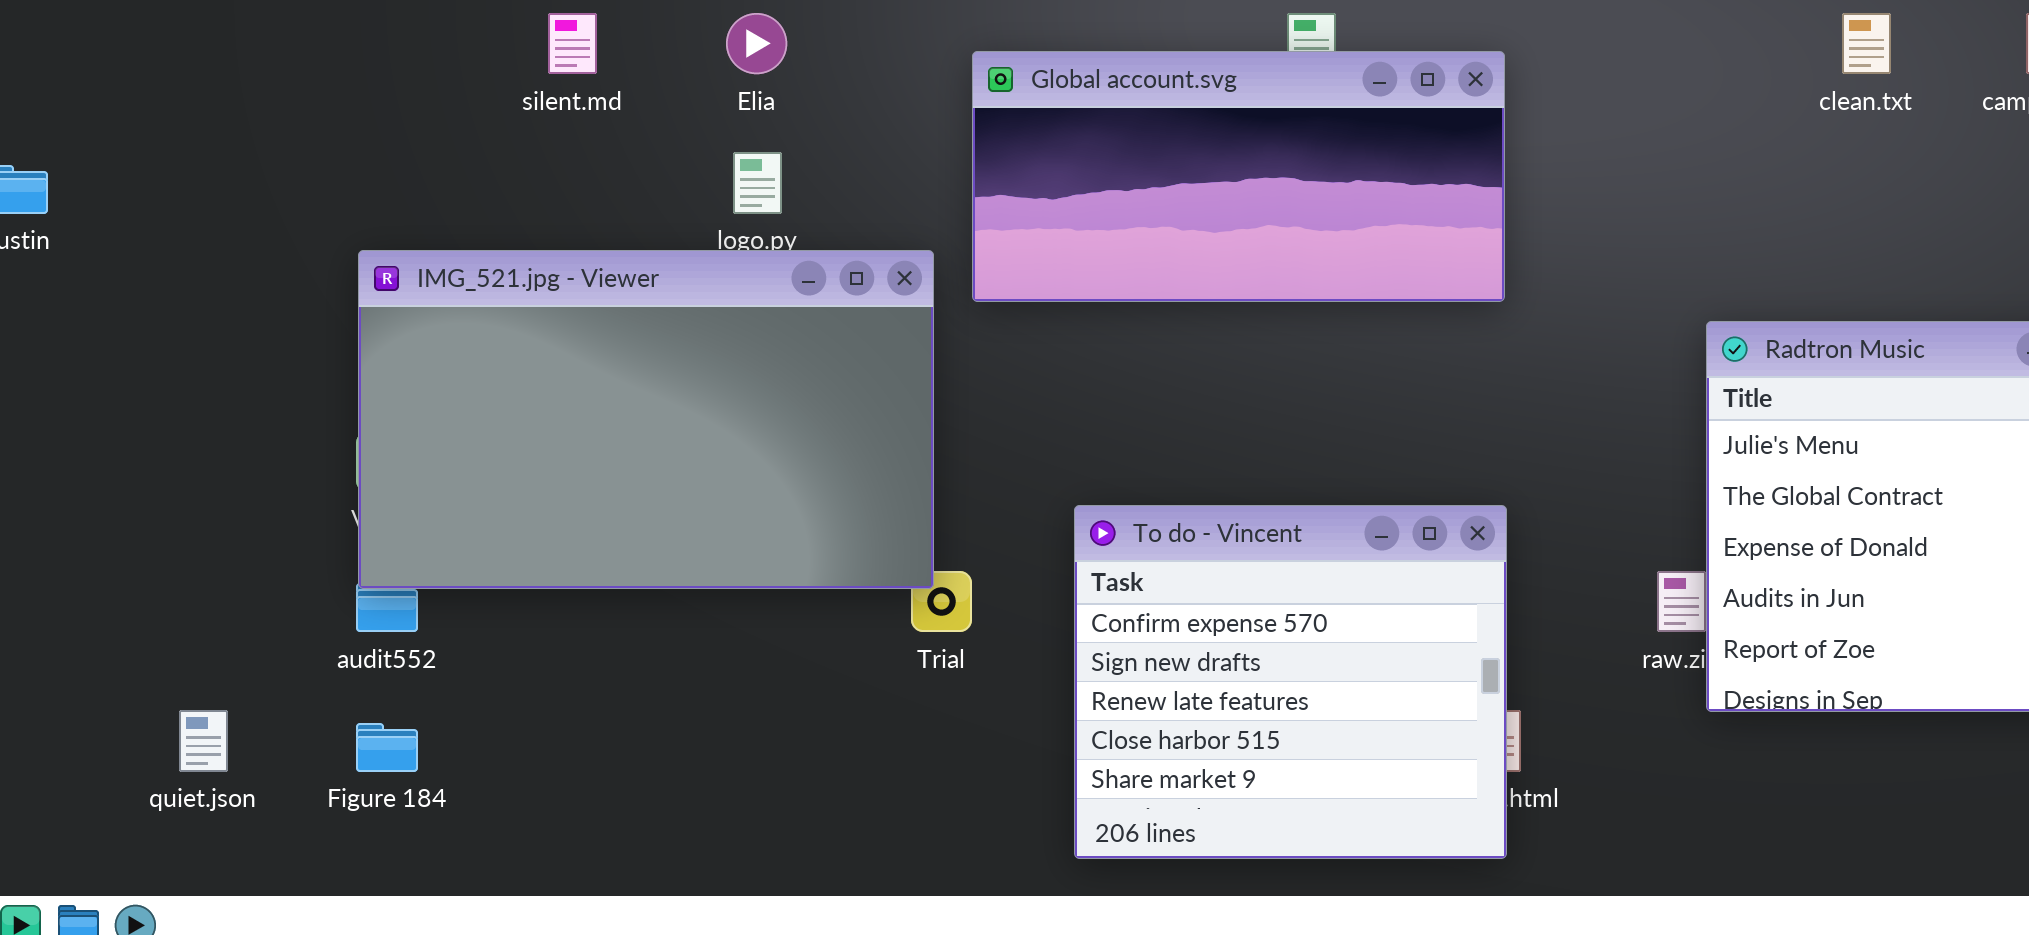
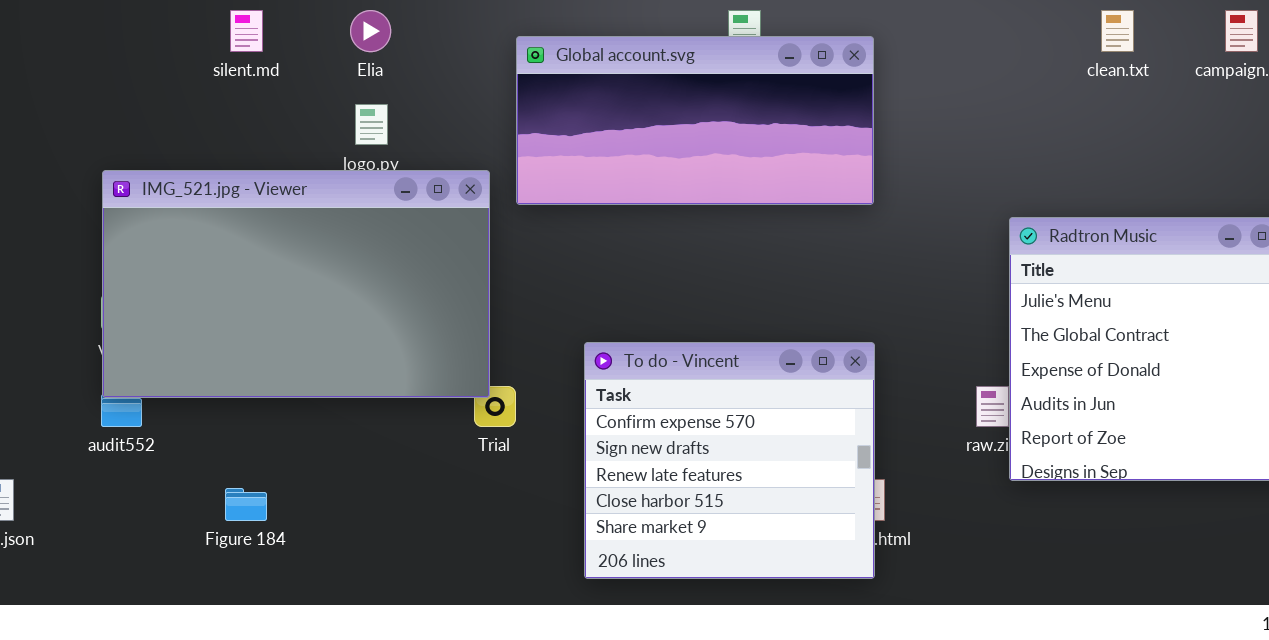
Figure 184: [356,723,418,772] -> [225,488,267,521], moved

